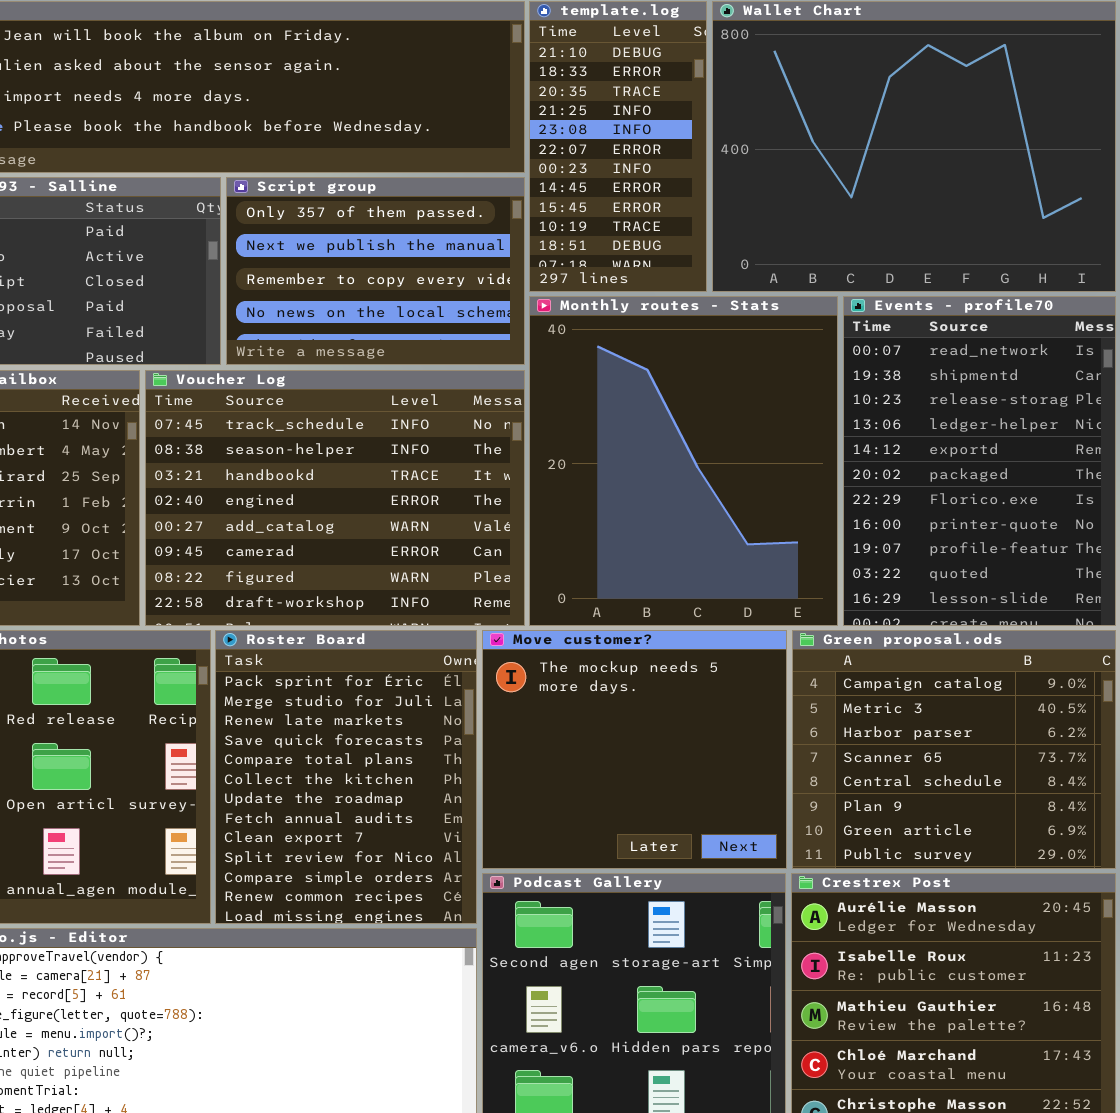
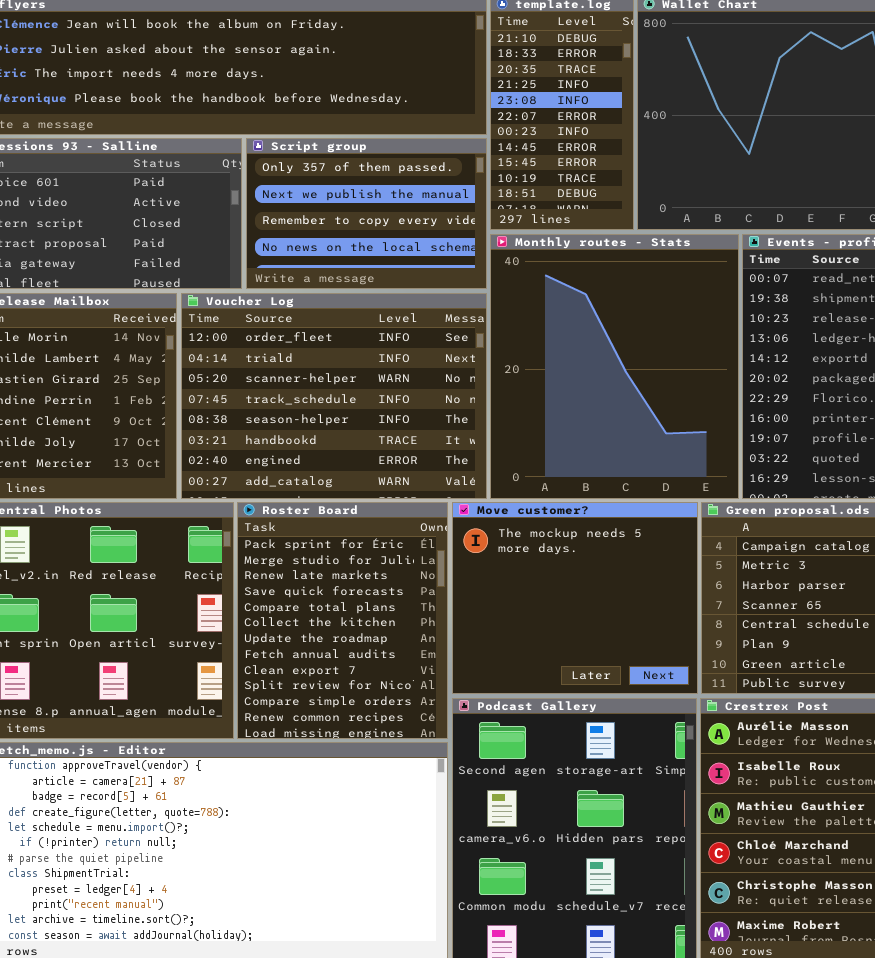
Voucher Log: [145,370,525,626] -> [181,293,487,499], scrolled up 3 rows

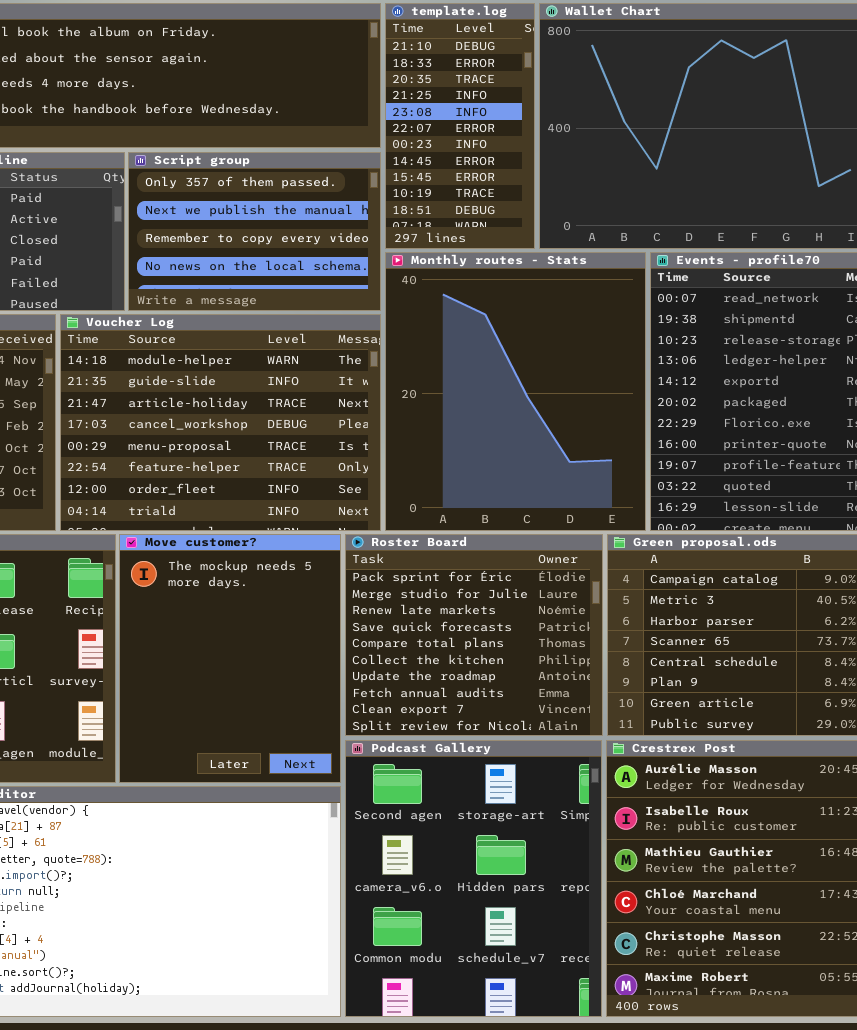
Voucher Log: [181,293,487,499] -> [60,314,381,531], scrolled up 6 rows
Roster Board: [237,502,448,739] -> [345,534,603,736], moved, resized
Move customer?: [452,502,698,694] -> [119,534,341,783], moved, resized

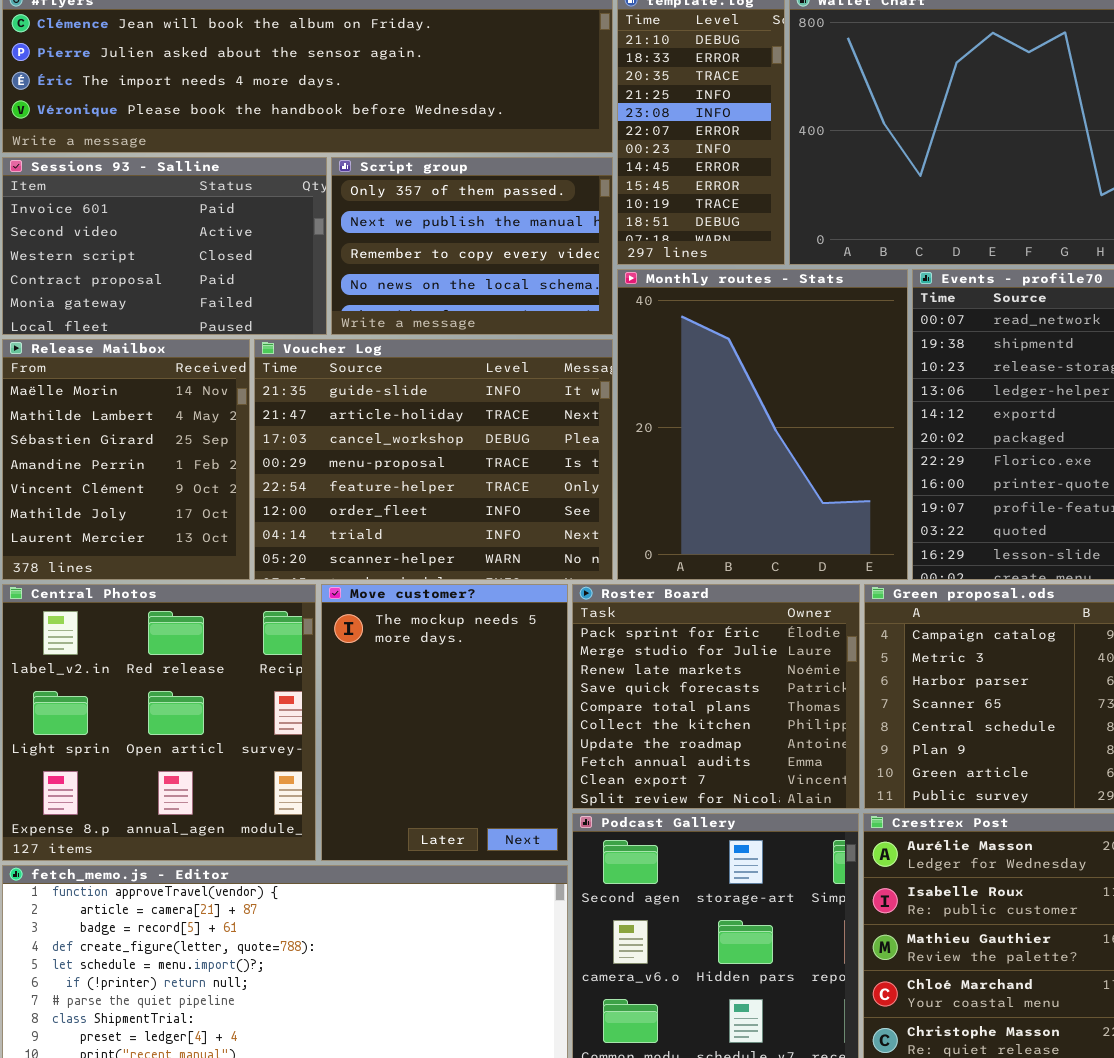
Voucher Log: [60,314,381,531] -> [254,339,613,580], scrolled down 1 row

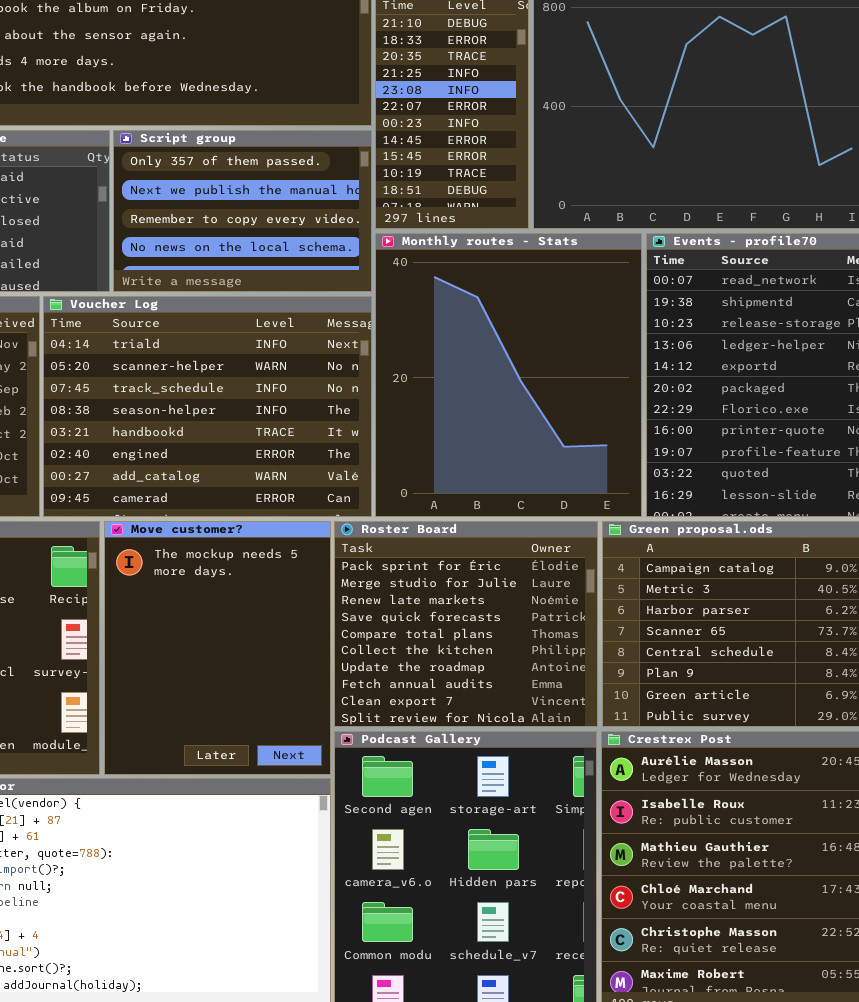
Voucher Log: [254,339,613,580] -> [43,296,372,517], scrolled down 6 rows

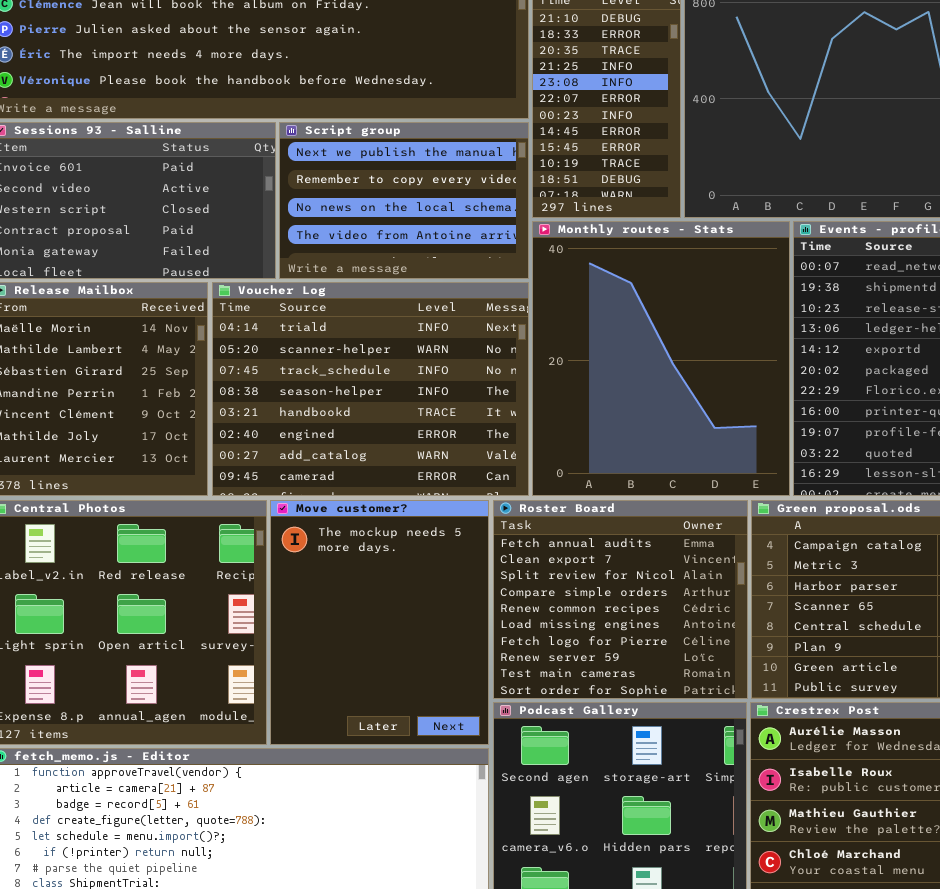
Script group: [113,130,372,292] -> [279,122,529,279], scrolled down 1 row
Roster Board: [334,521,598,727] -> [493,500,748,699], scrolled down 7 rows

